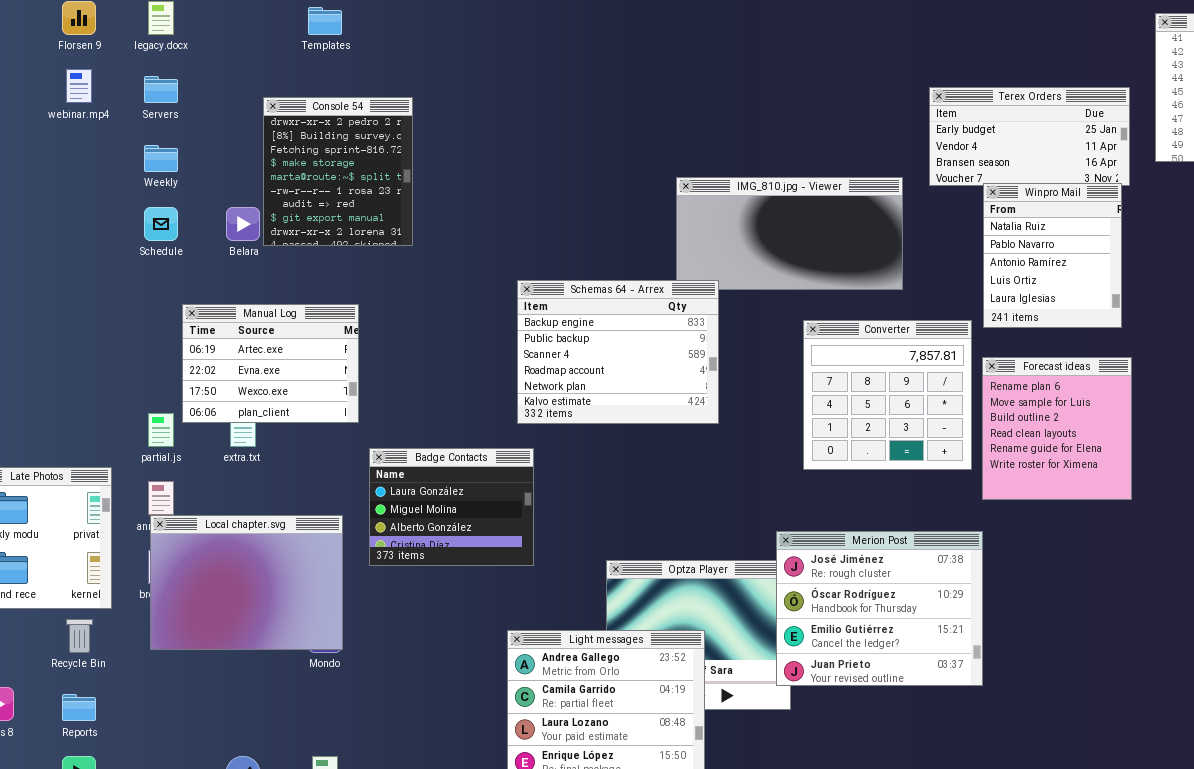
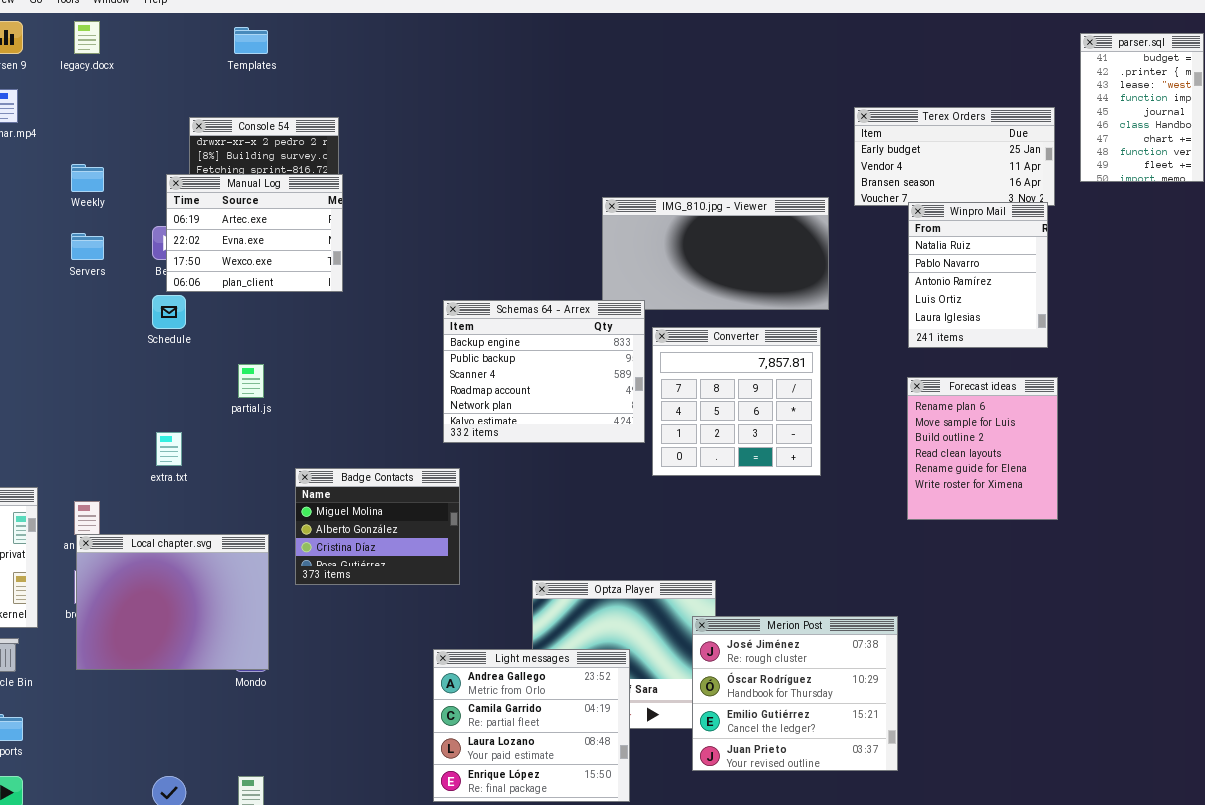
Servers: [144,76,178,103] -> [71,233,104,260], moved
Schedule: [144,207,178,241] -> [152,295,186,329], moved
Manual Log: [182,304,359,423] -> [166,174,343,292], moved
Converter: [803,320,972,470] -> [652,327,821,476], moved
partial.js: [148,413,174,447] -> [238,364,264,398], moved
Badge Contacts: [369,448,534,566] -> [295,468,460,585], scrolled down 1 row
Merion Post: [776,531,983,686] -> [692,616,898,771], moved

